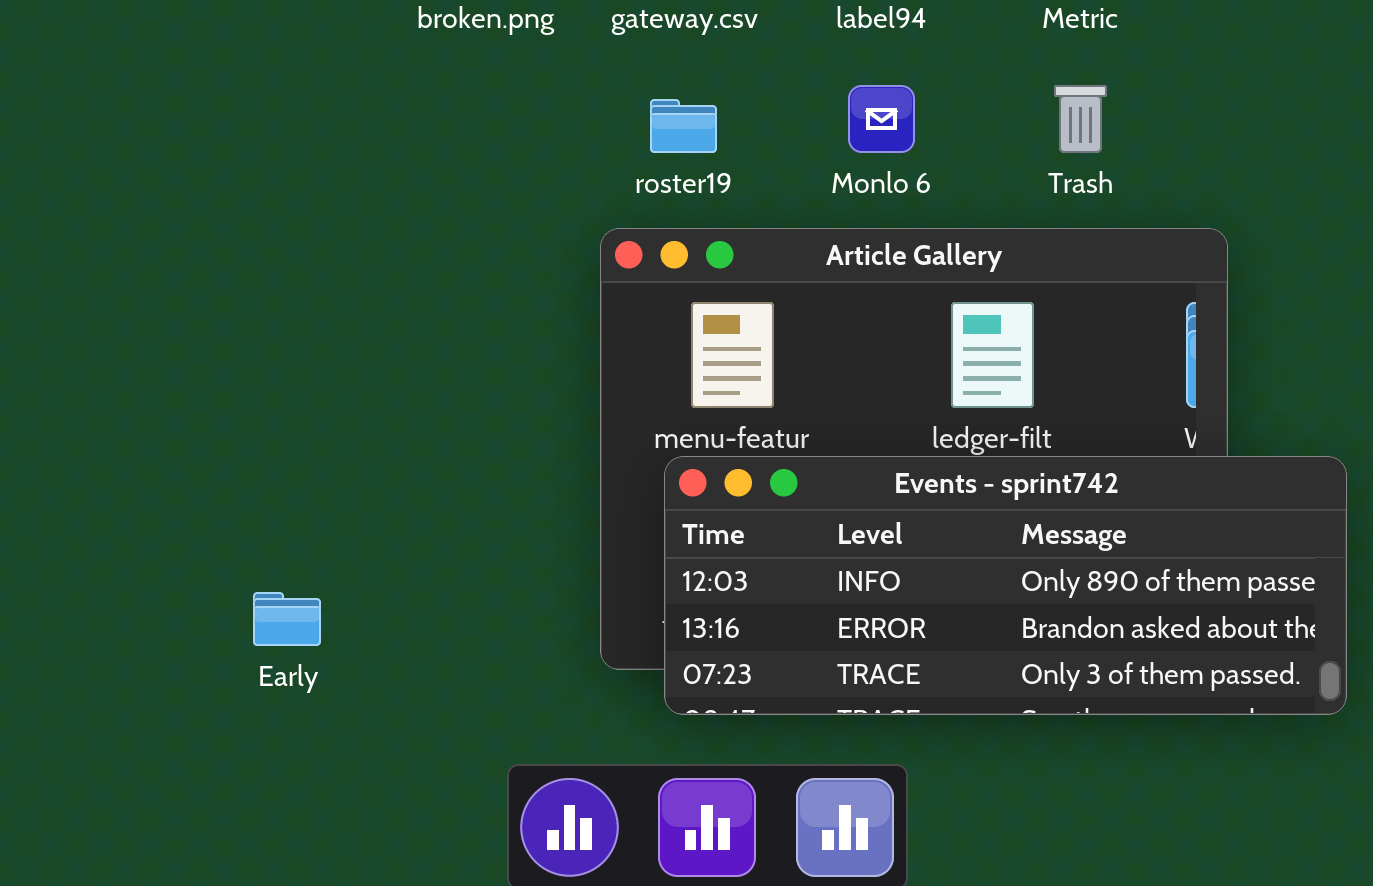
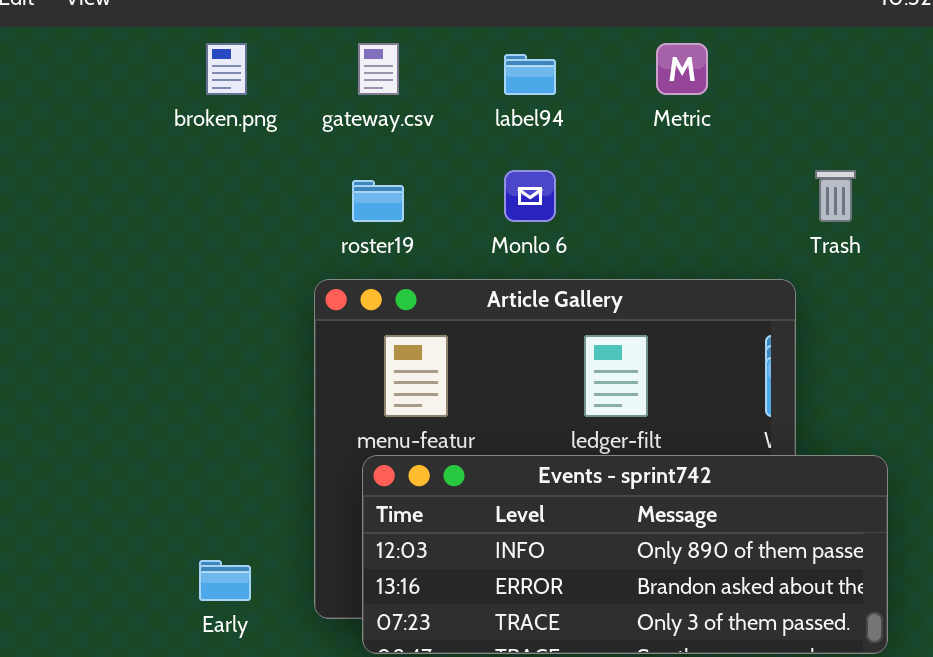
Trash: [1054,85,1107,153] -> [815,170,856,222], moved
Early: [253,592,321,646] -> [199,560,251,601], moved

